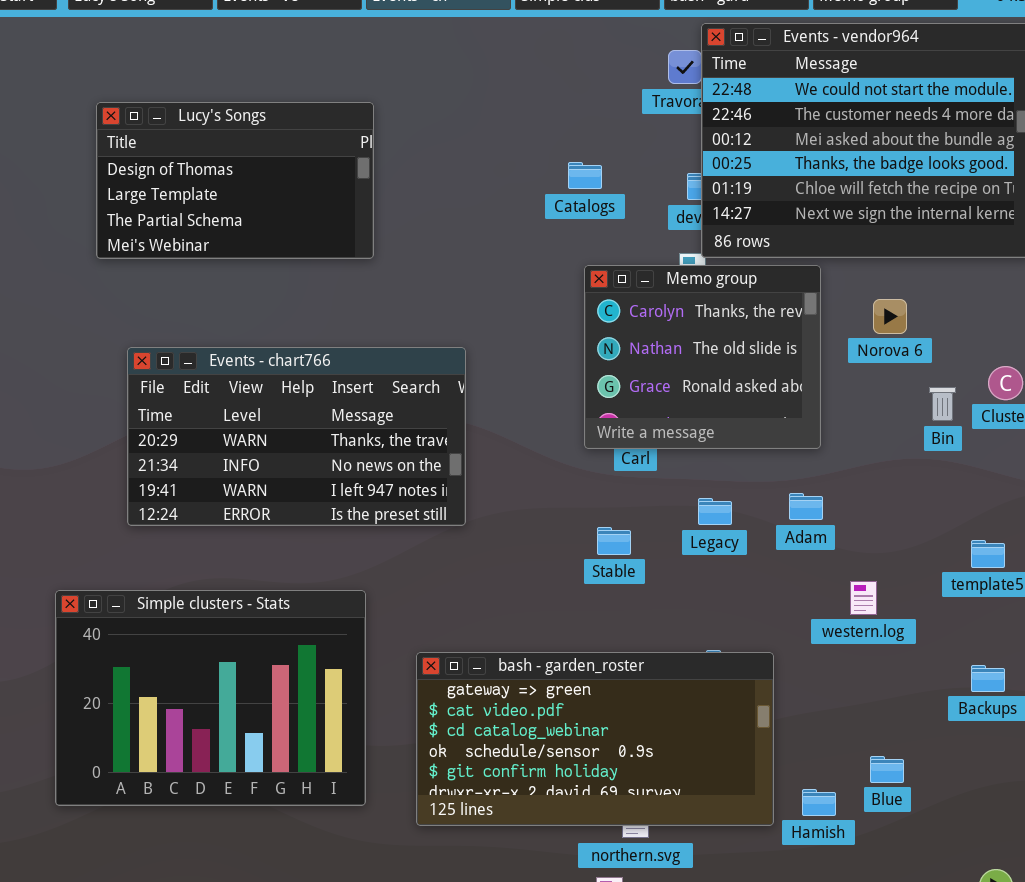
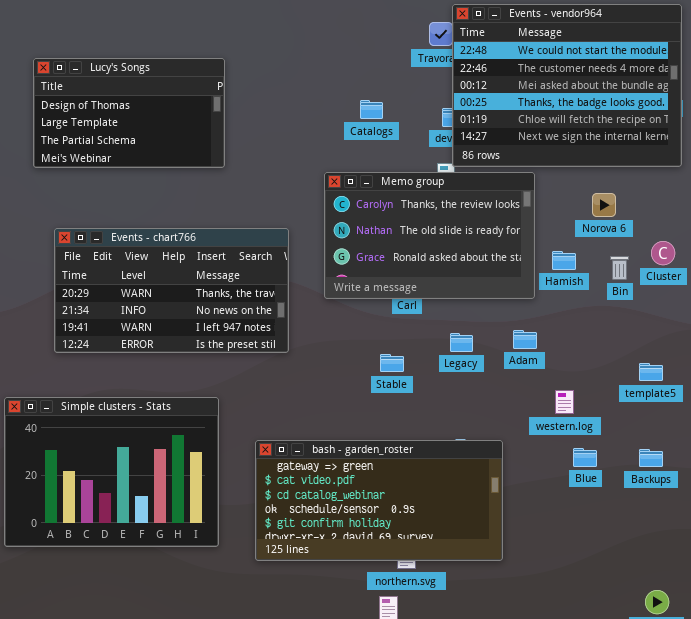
Memo group: [584,265,821,449] -> [324,172,535,299], resized
Norova 6: [873,299,907,334] -> [592,193,616,217], moved
Blue: [870,756,904,783] -> [573,448,597,467], moved
Hamish: [802,789,836,816] -> [552,251,576,270], moved

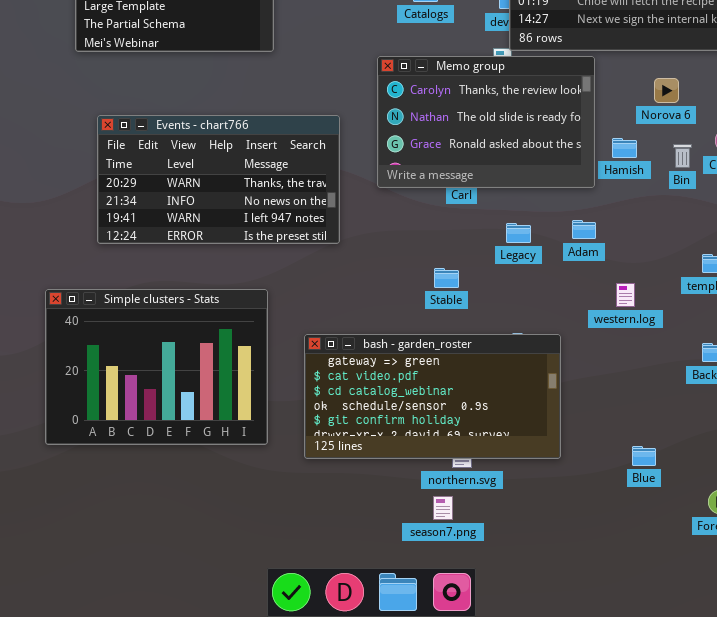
Stable: [380,354,404,372] -> [434,268,459,288], moved
Blue: [573,448,597,467] -> [632,446,656,466], moved

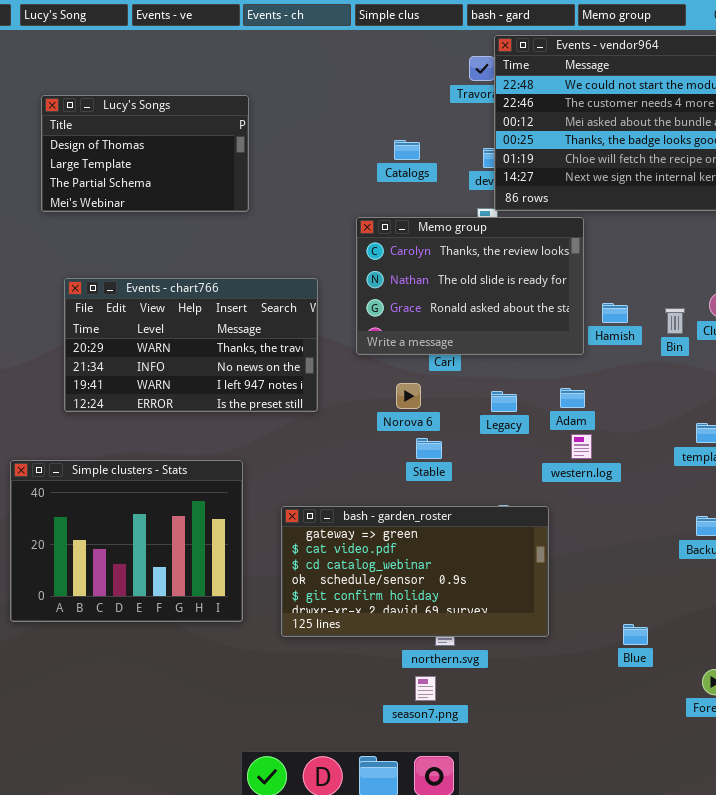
Norova 6: [654,78,679,103] -> [396,383,421,409], moved
western.log: [616,283,635,307] -> [571,434,592,459], moved

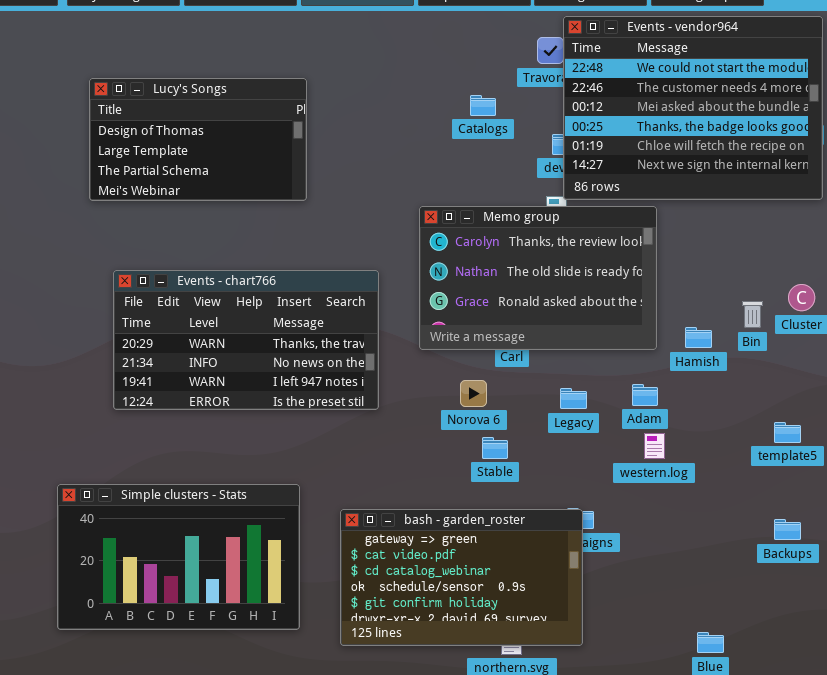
Catalogs: [394,140,420,160] -> [470,95,496,116], moved
Hamish: [602,303,628,323] -> [685,327,712,348], moved
Simple clusters - Stats: [10,460,243,622] -> [57,484,300,630], resized
bash - garden_roster: [281,506,549,637] -> [340,509,583,646], resized

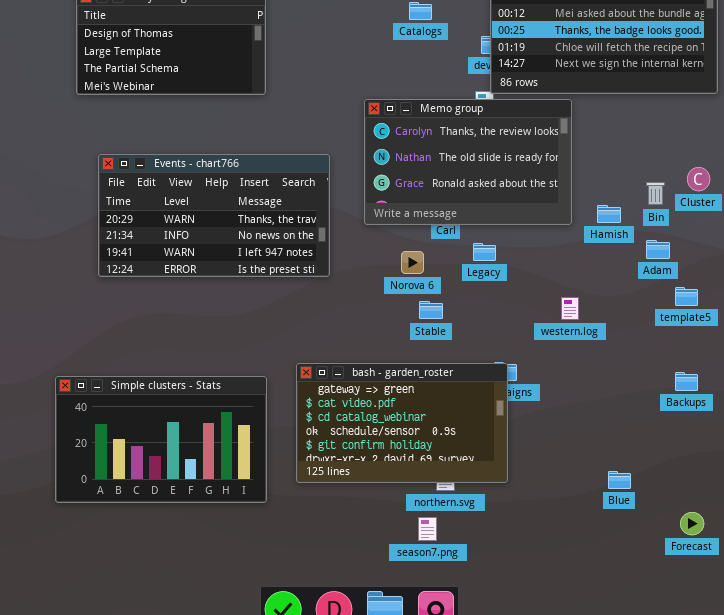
Adam: [632,384,658,406] -> [646,240,670,259], moved
Legacy: [560,388,587,409] -> [473,243,496,261], moved
Simple clusters - Stats: [57,484,300,630] -> [55,376,267,503], moved

